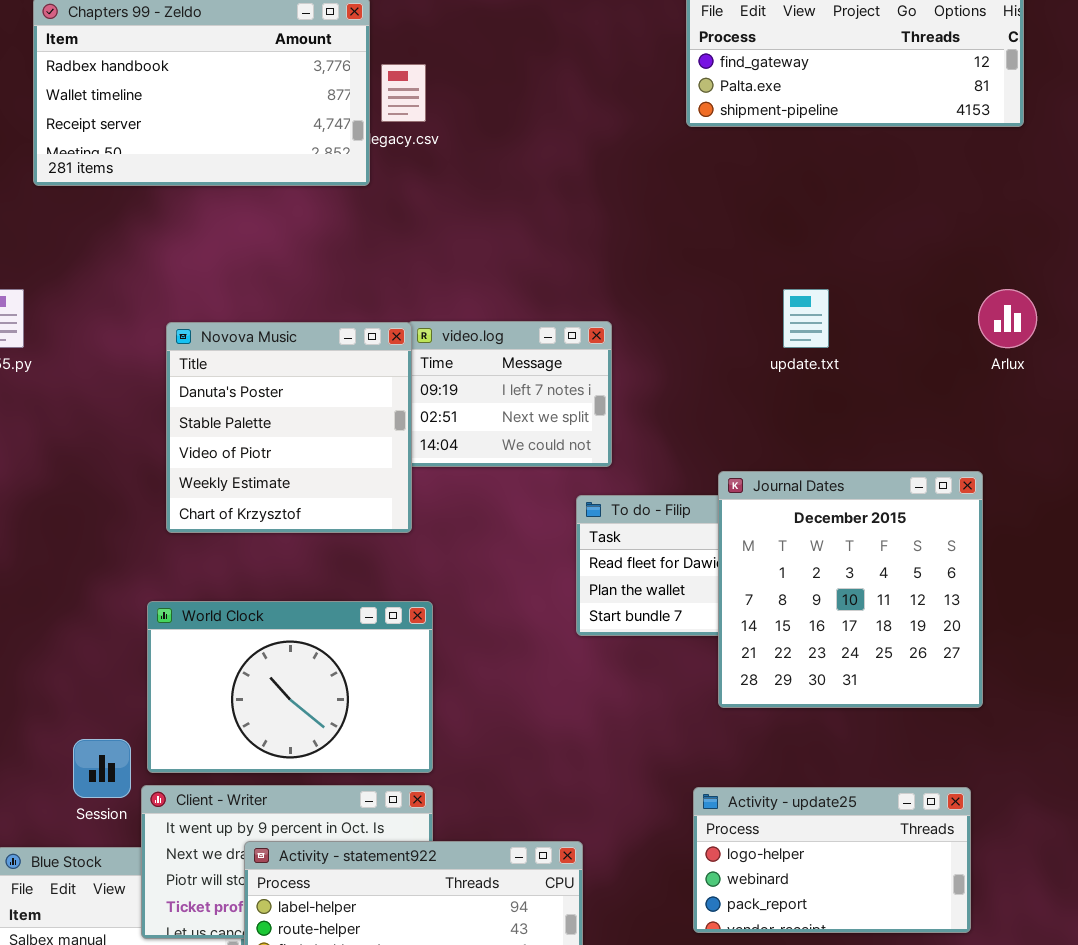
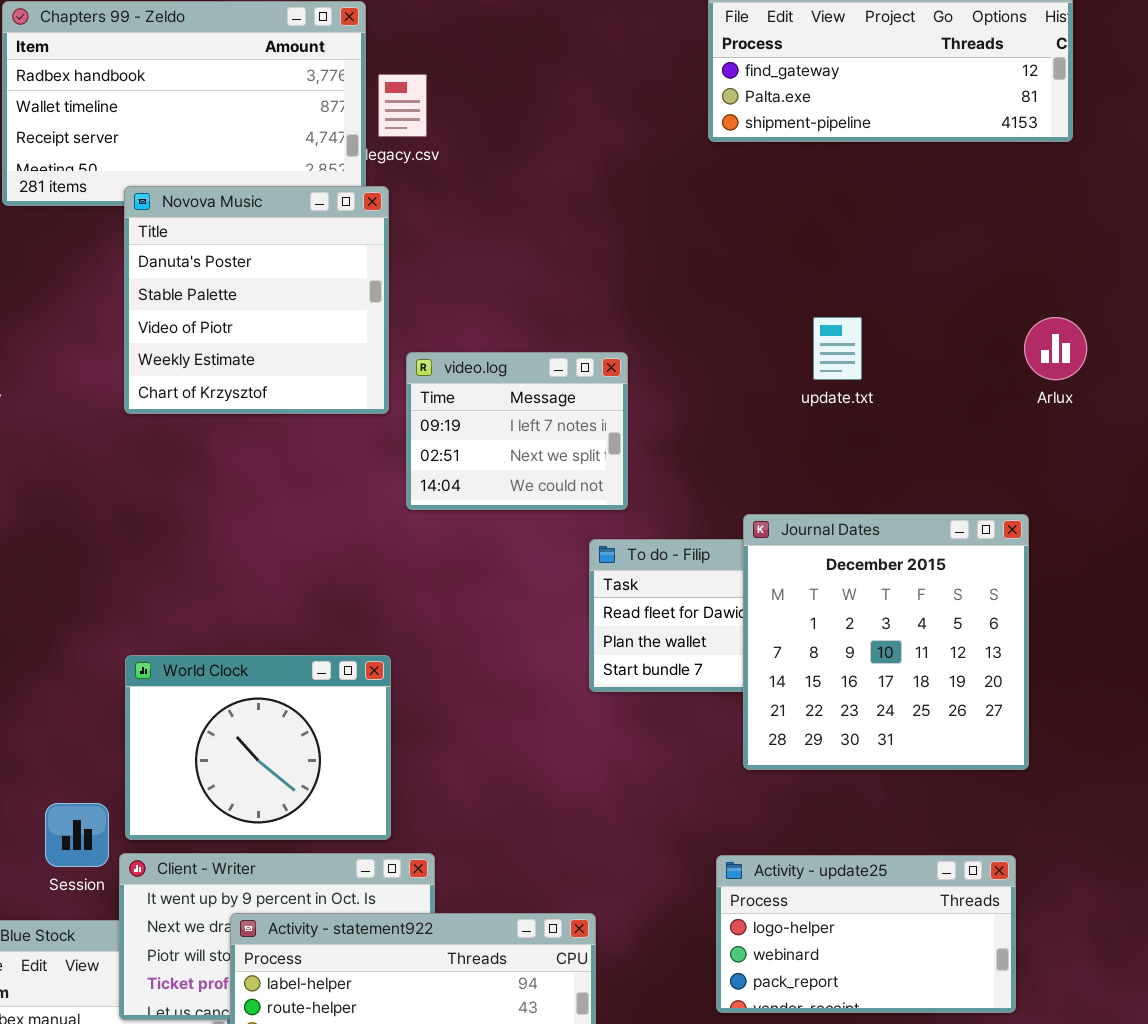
Novova Music: [166,322,412,533] -> [124,186,389,414], moved
World Clock: [147,601,433,773] -> [125,655,391,840], resized

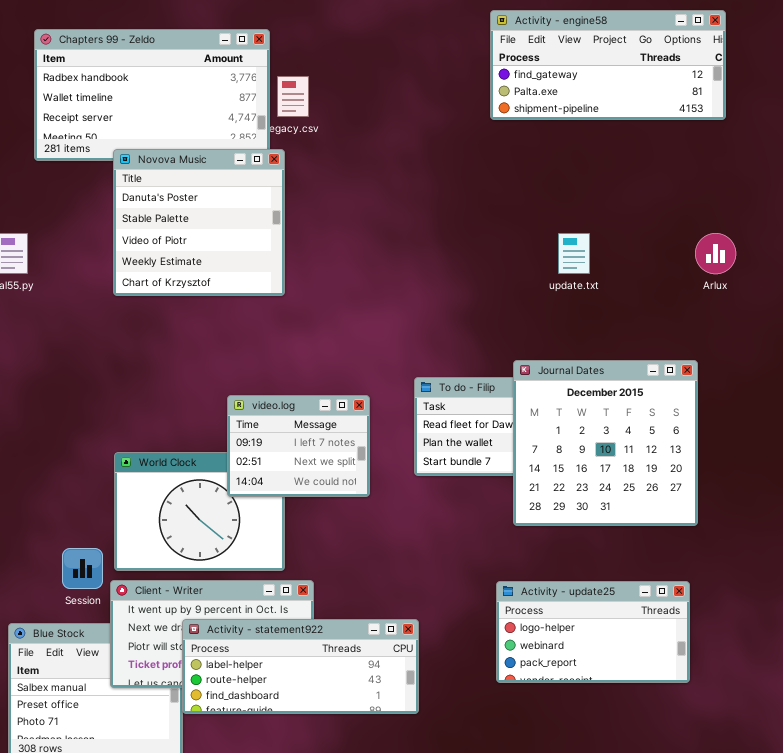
video.log: [406,352,628,510] -> [227,395,370,497], moved

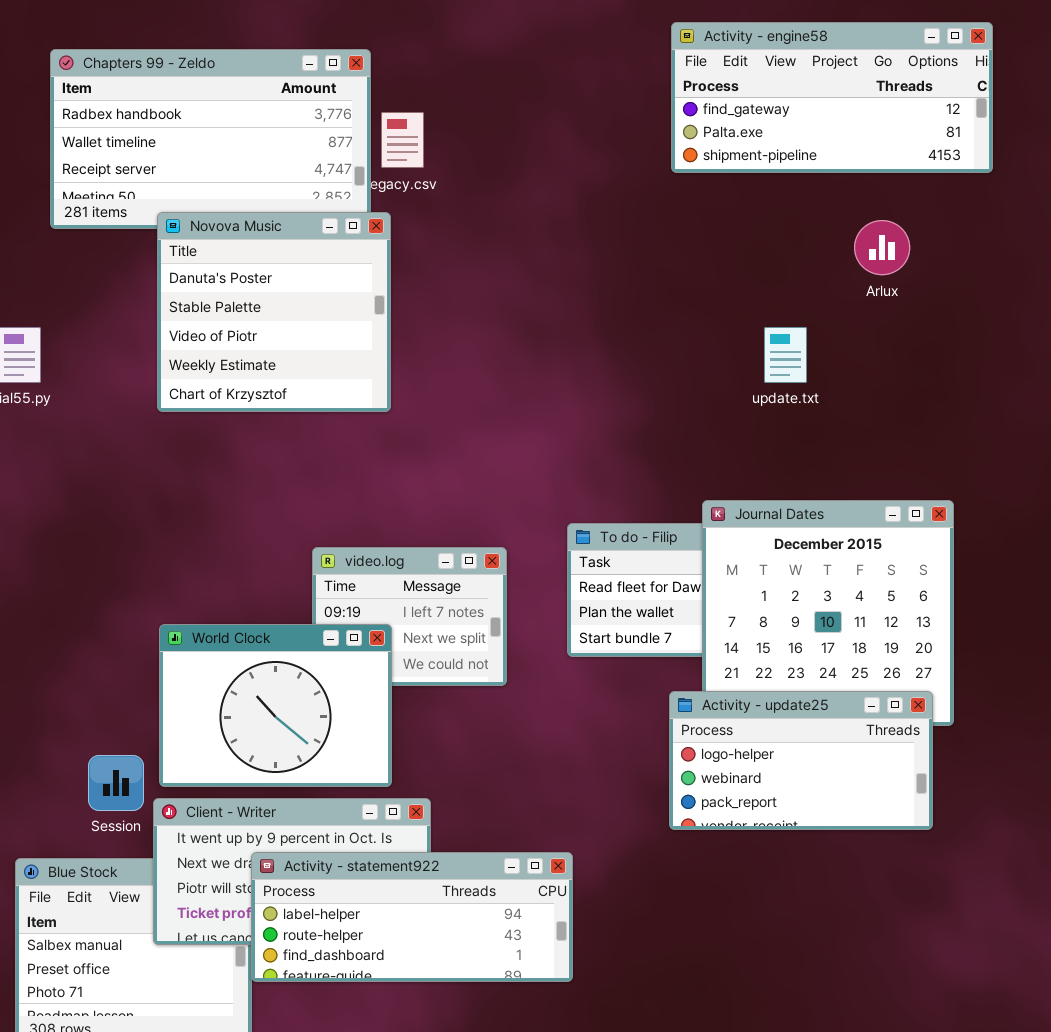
Arlux: [695,233,736,274] -> [854,220,910,275], moved
World Clock: [114,452,285,571] -> [159,624,392,787], raised
Activity - update25: [496,581,690,683] -> [669,691,933,830], moved

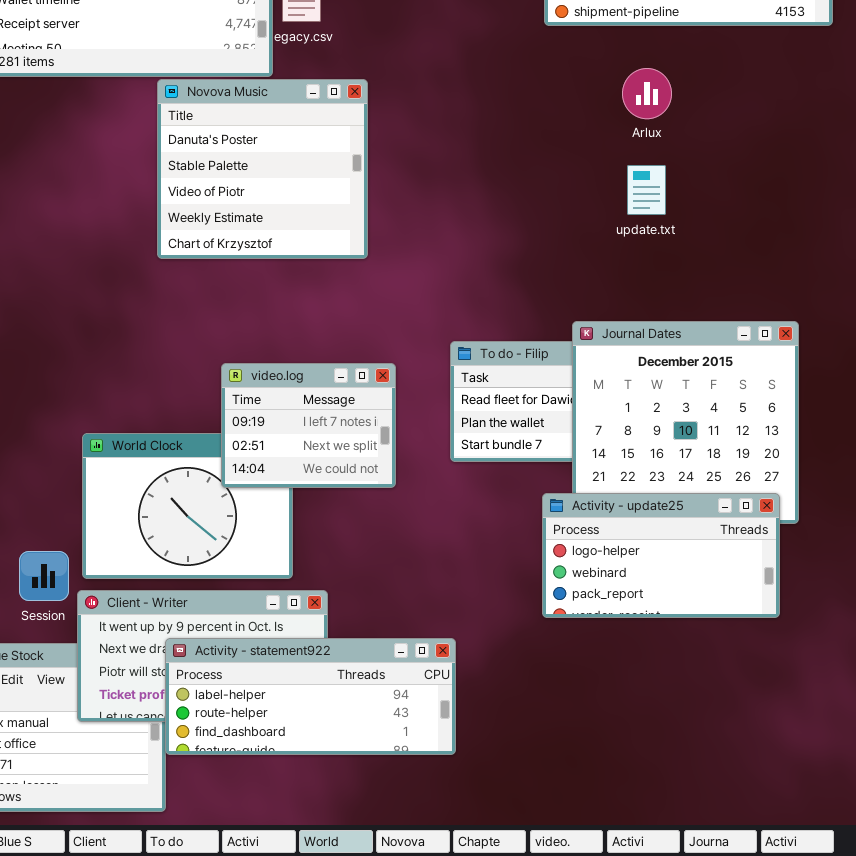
Novova Music: [157,212,391,412] -> [157,79,368,259], moved
Arlux: [854,220,910,275] -> [622,68,672,119], moved
video.log: [312,547,507,686] -> [221,363,396,488], raised

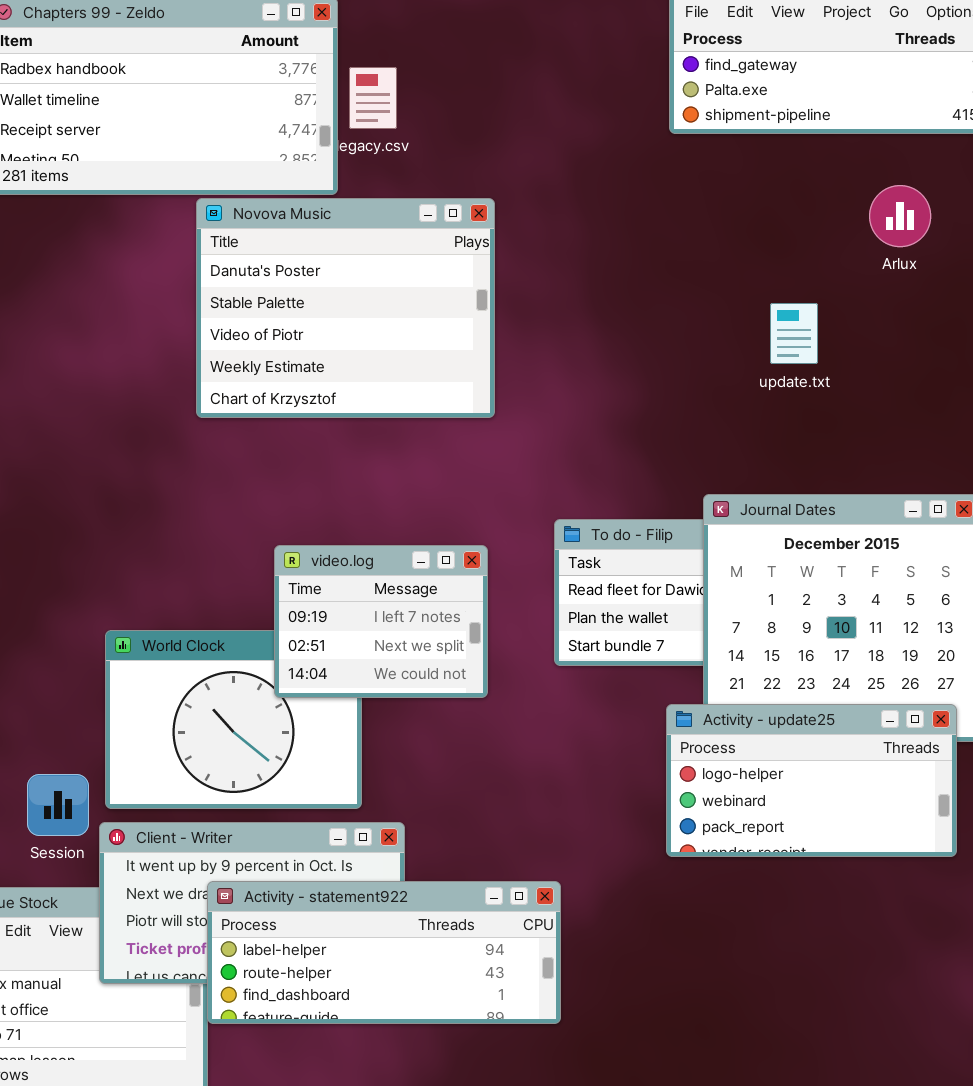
Arlux: [622,68,672,119] -> [869,185,931,247], moved
Novova Music: [157,79,368,259] -> [196,198,495,418], resized

